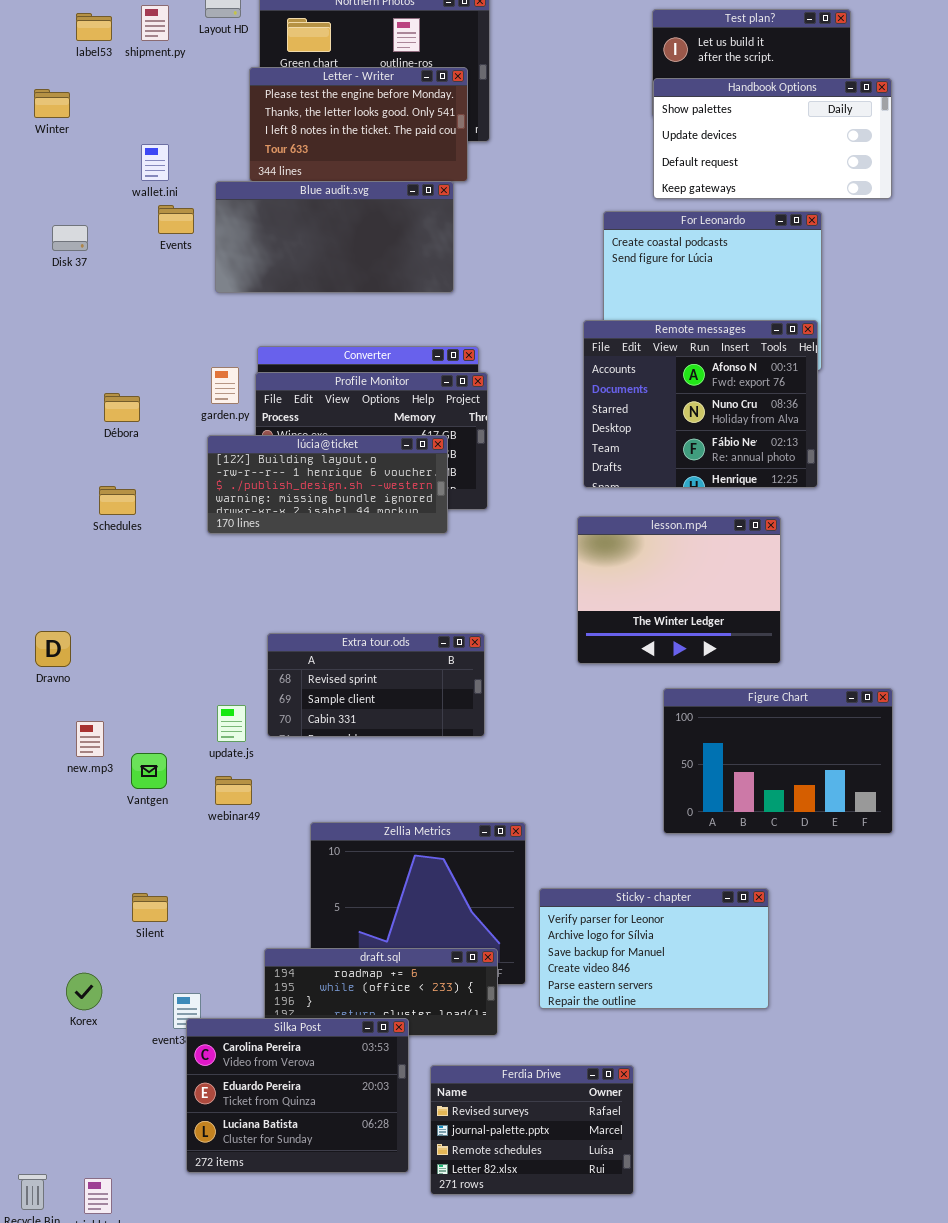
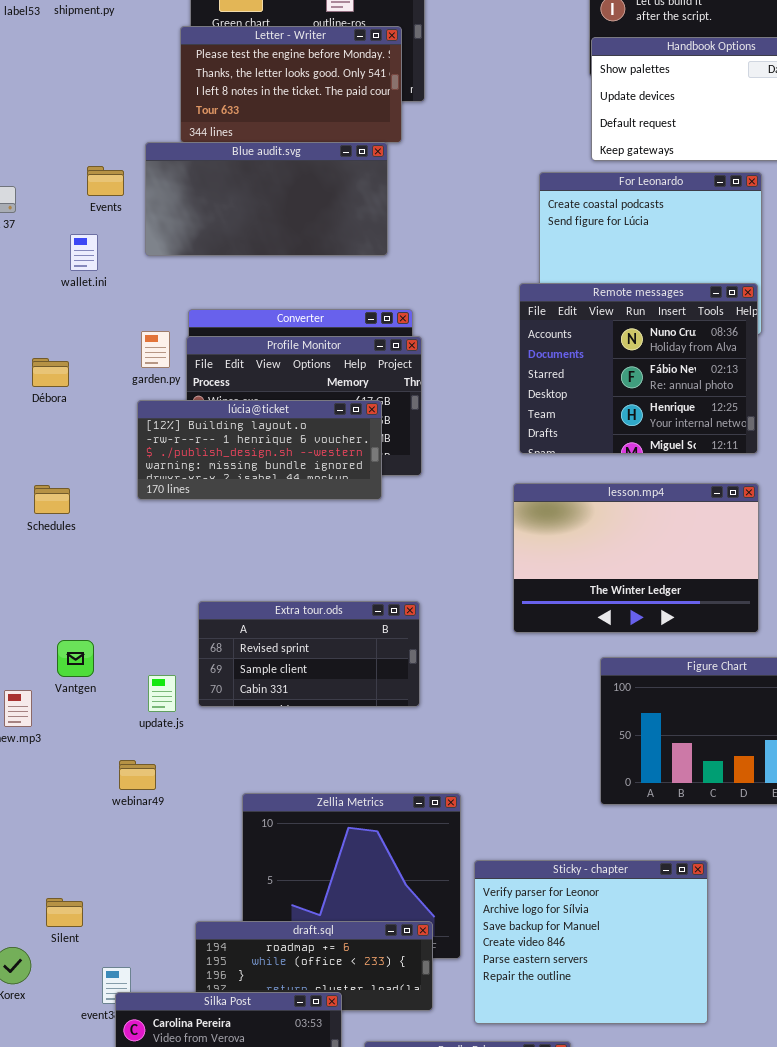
wallet.ini: [141,144,169,181] -> [70,234,98,271], moved
Remote messages: [583,320,818,488] -> [519,283,758,454], scrolled down 1 row
Schedules: [99,486,136,515] -> [34,485,70,514], moved
lesson.mp4: [577,516,781,664] -> [513,483,759,633], resized
Vantgen: [131,753,167,789] -> [57,640,94,677], moved
webinar49: [215,776,252,805] -> [119,760,156,790], moved
Sticky - chapter: [539,888,769,1009] -> [474,860,708,1024], resized
Silent: [132,893,168,922] -> [46,898,83,927], moved

